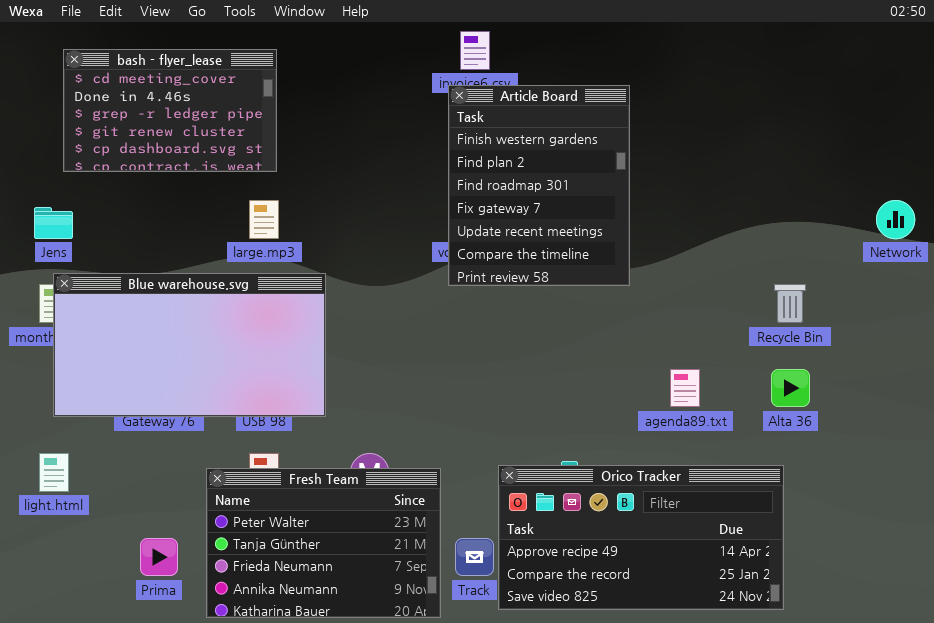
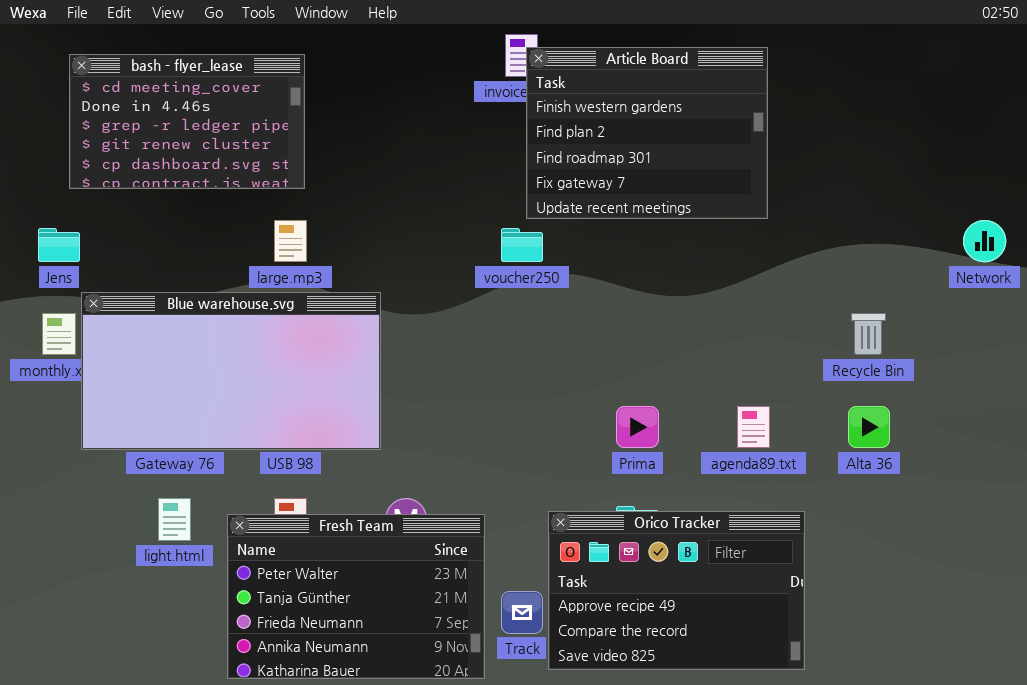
Article Board: [448,85,630,286] -> [526,47,768,219], moved, resized
Blue warehouse.svg: [53,273,326,417] -> [81,292,381,450], moved
light.html: [39,453,69,492] -> [158,498,191,541], moved
Orico Tracker: [498,465,784,610] -> [548,511,805,670], resized
Prima: [140,538,178,576] -> [616,406,659,448], moved

